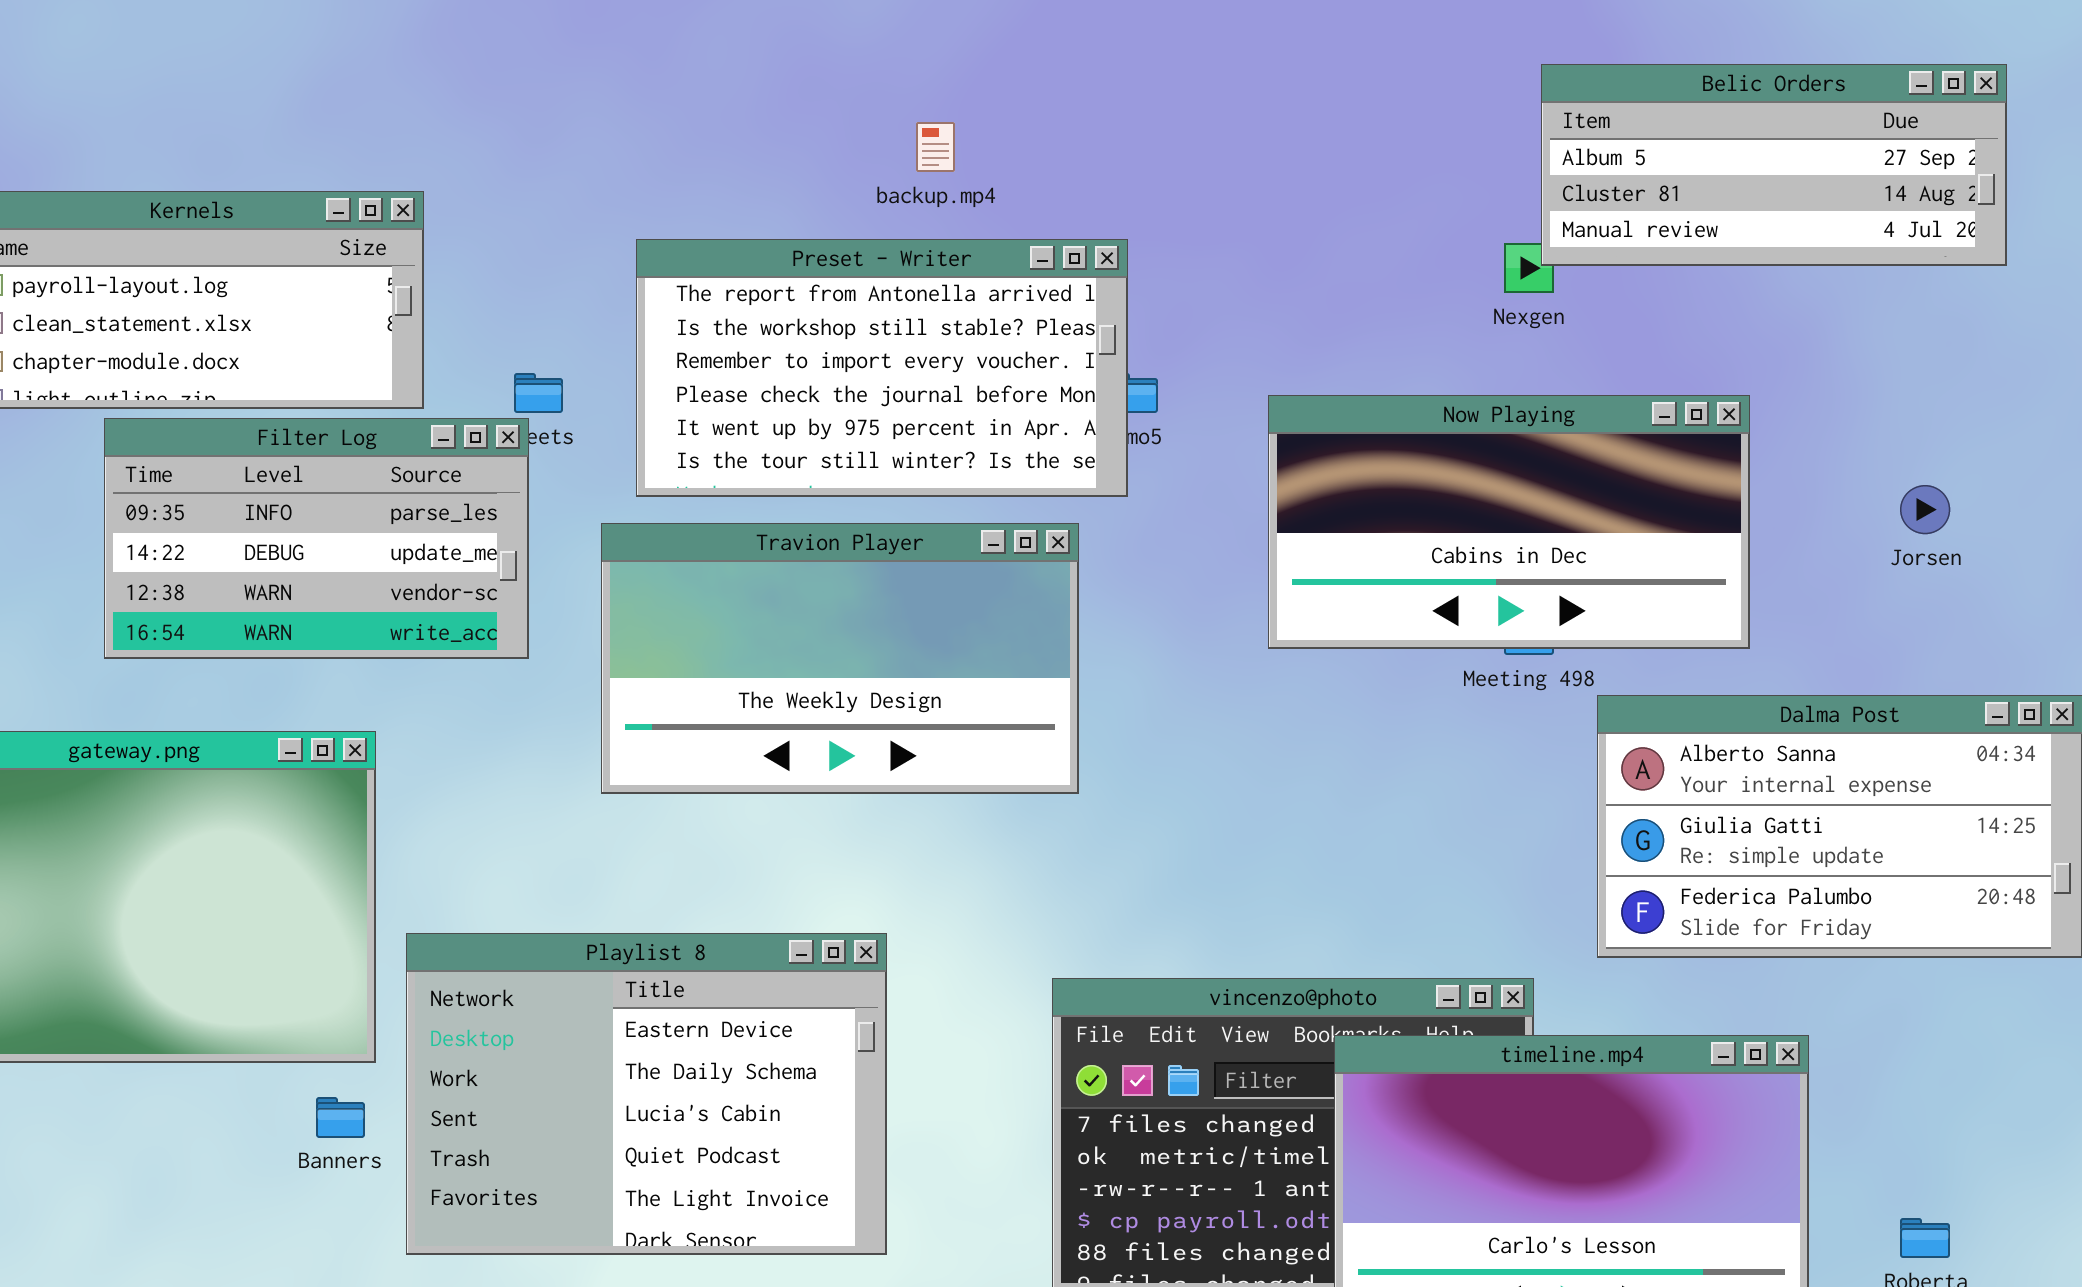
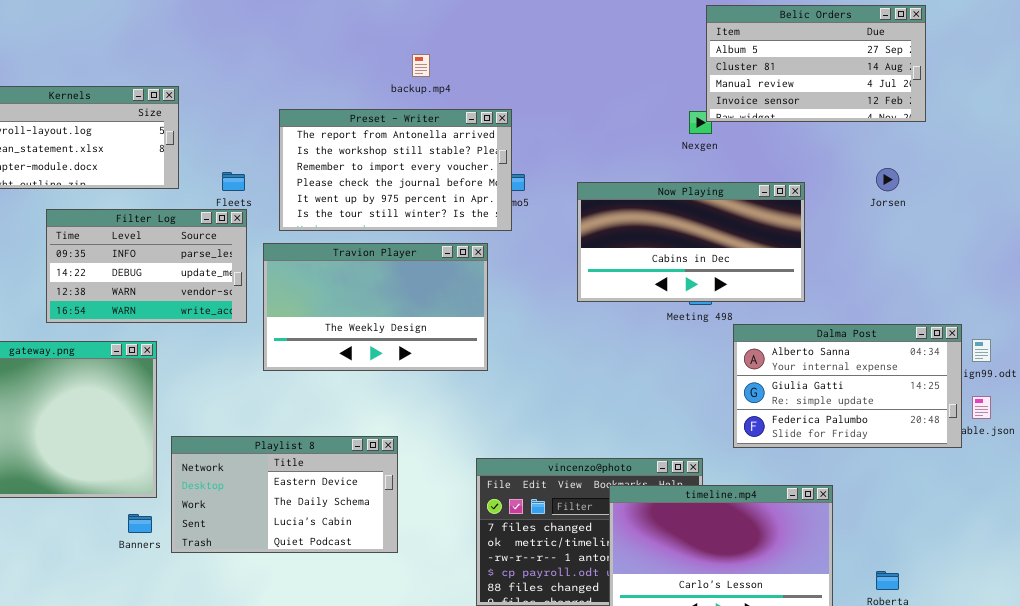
Belic Orders: [1541,64,2007,266] -> [706,5,926,122], resized
Filter Log: [104,418,529,659] -> [46,209,247,323], moved
Jorsen: [1900,485,1950,534] -> [876,168,899,191], moved
Playlist 8: [406,933,887,1255] -> [171,436,398,553], resized

